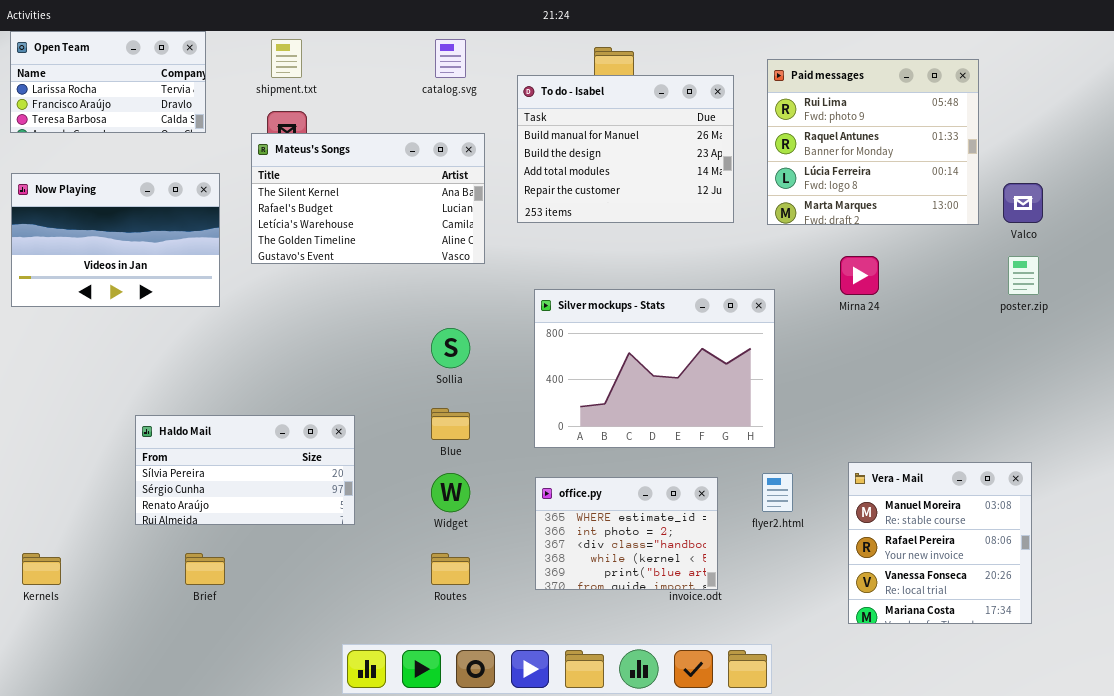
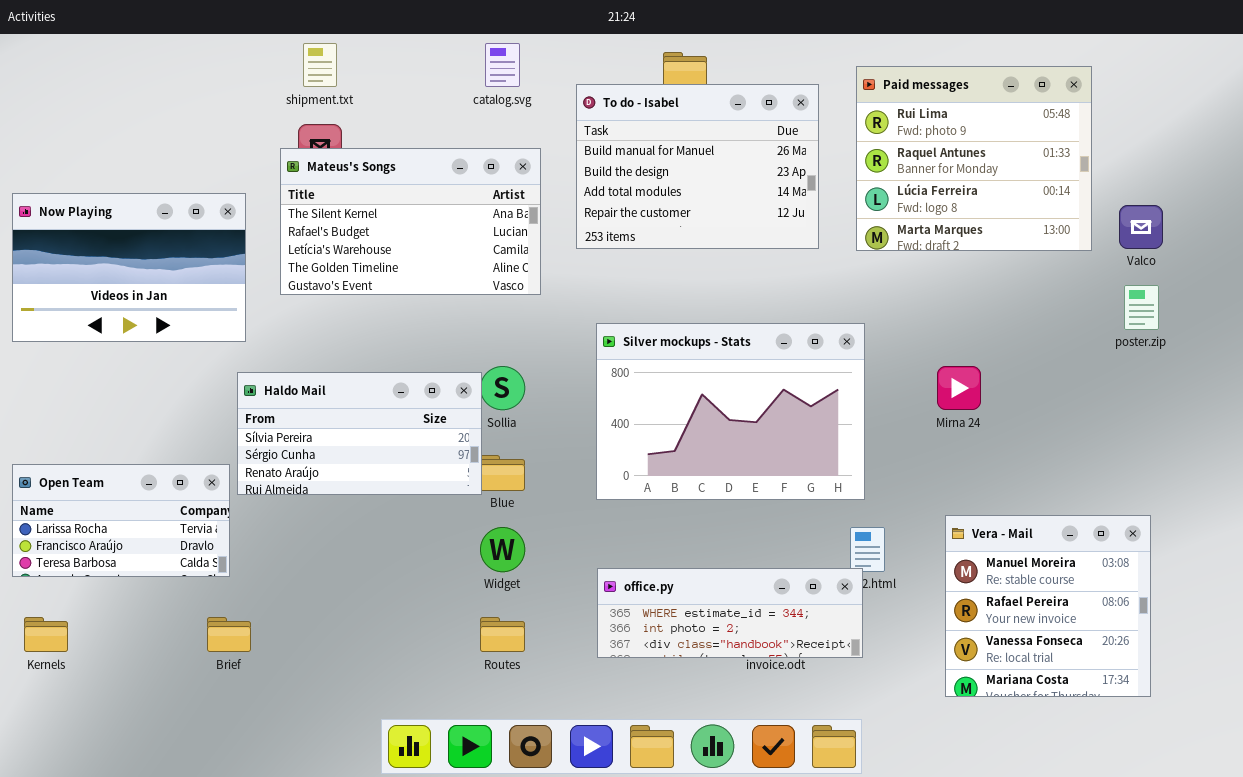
Open Team: [10,31,206,133] -> [12,464,230,577], moved
Mirna 24: [840,256,879,295] -> [937,366,981,410], moved
Haldo Mail: [135,415,355,525] -> [237,372,482,495], moved
office.py: [535,477,718,590] -> [597,568,863,658], resized

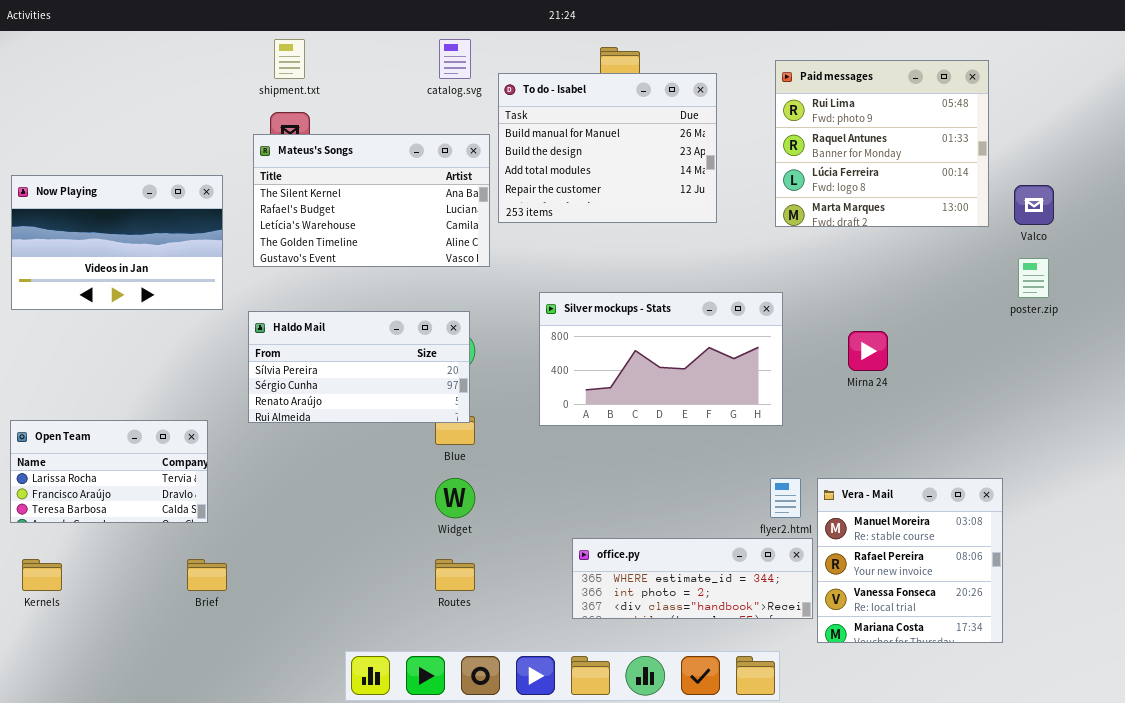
To do - Isabel: [576,84,819,249] -> [498,73,717,223], moved
Silver mockups - Stats: [596,323,865,500] -> [539,292,783,426], resized
Haldo Mail: [237,372,482,495] -> [248,311,470,423], moved
Vera - Mail: [945,515,1151,697] -> [817,478,1003,643], moved
office.py: [597,568,863,658] -> [572,538,813,619], moved

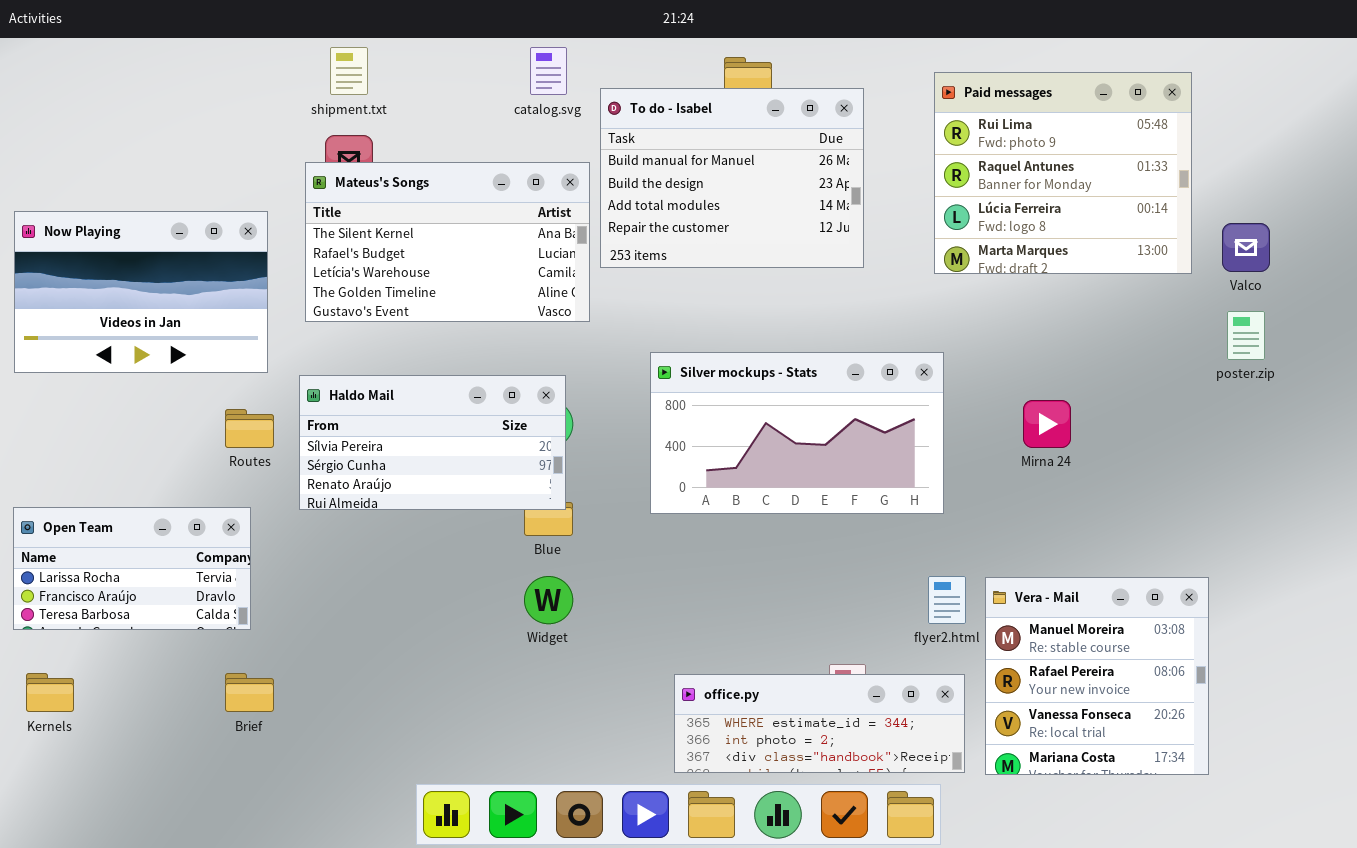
office.py: [572,538,813,619] -> [674,674,965,773], moved
Routes: [435,559,475,591] -> [225,409,274,448], moved

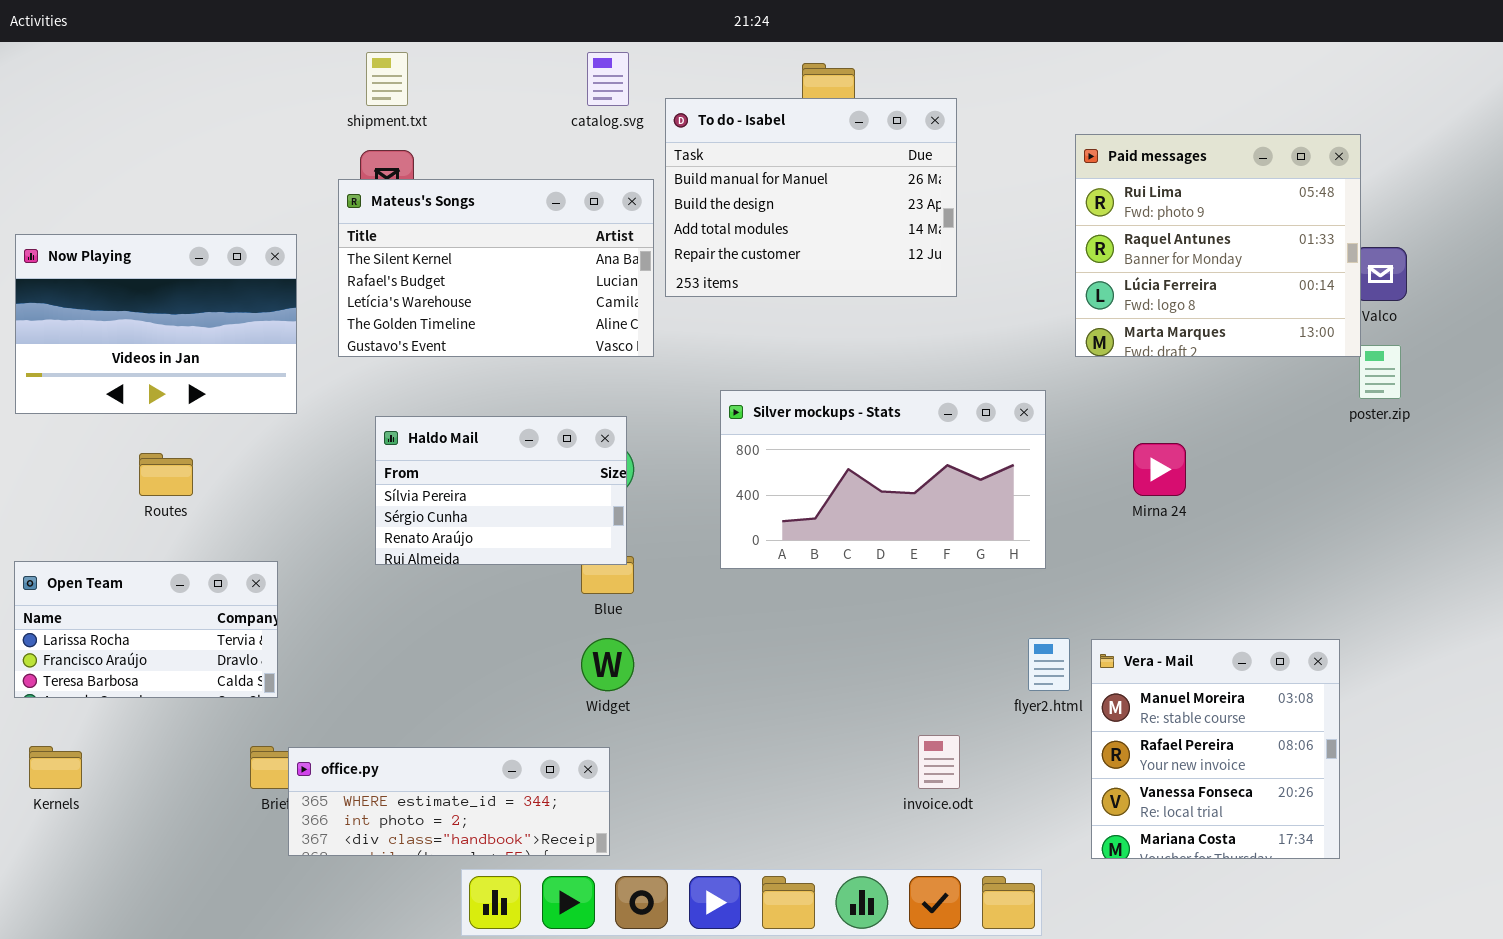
Paid messages: [934,72,1192,274] -> [1075,134,1361,357], moved
Haldo Mail: [299,375,566,510] -> [375,416,627,565], resized
Routes: [225,409,274,448] -> [139,453,193,496], moved
office.py: [674,674,965,773] -> [288,747,610,856], moved

